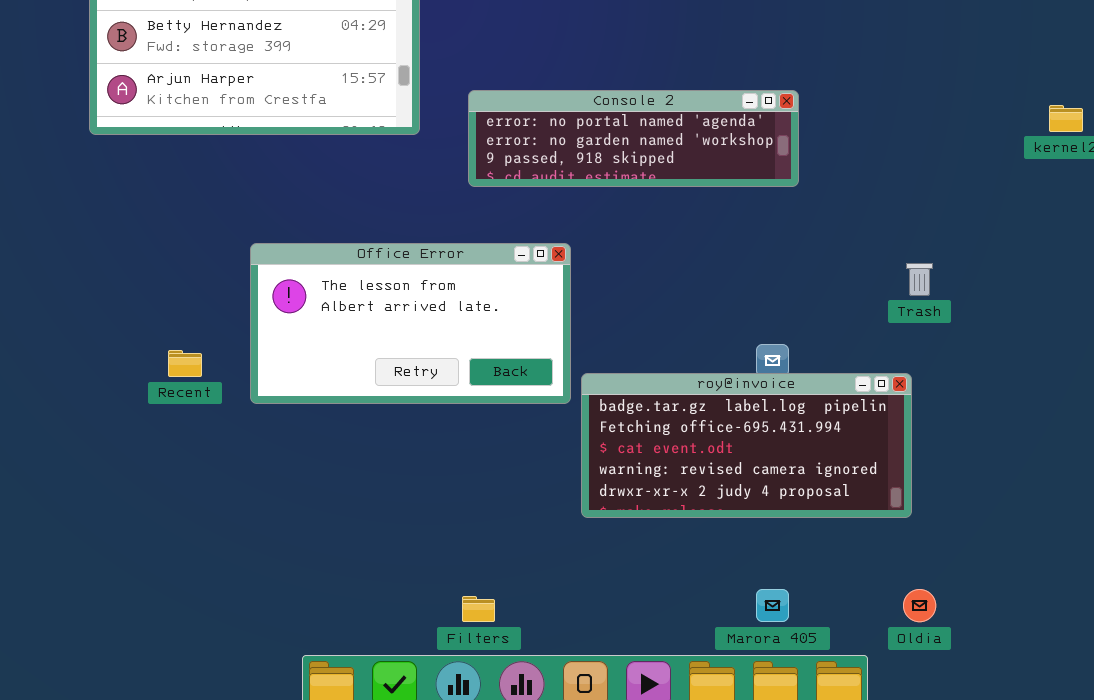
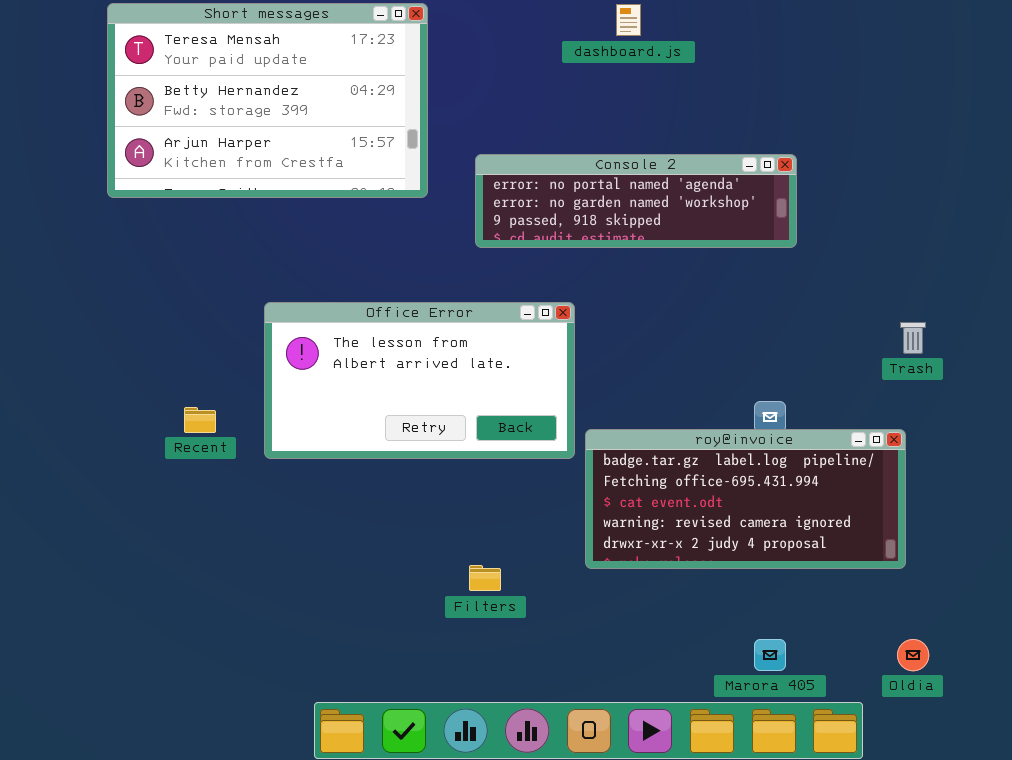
Filters: [462,596,495,622] -> [469,565,501,591], moved

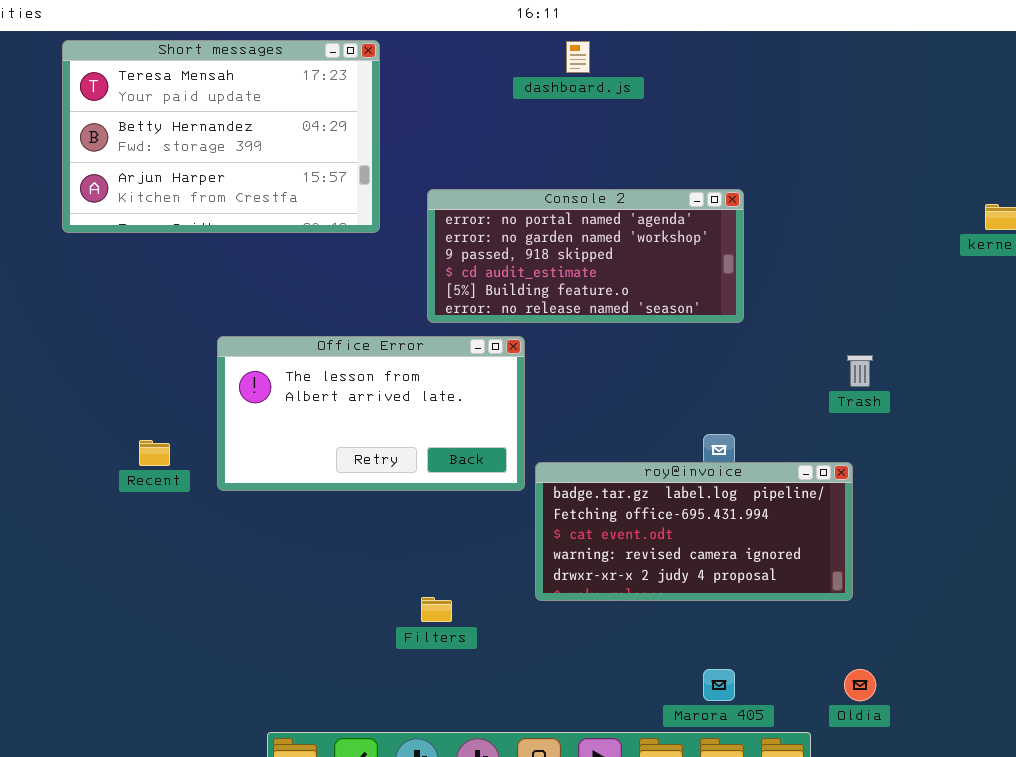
Console 2: [475,154,797,248] -> [427,189,744,323], resized

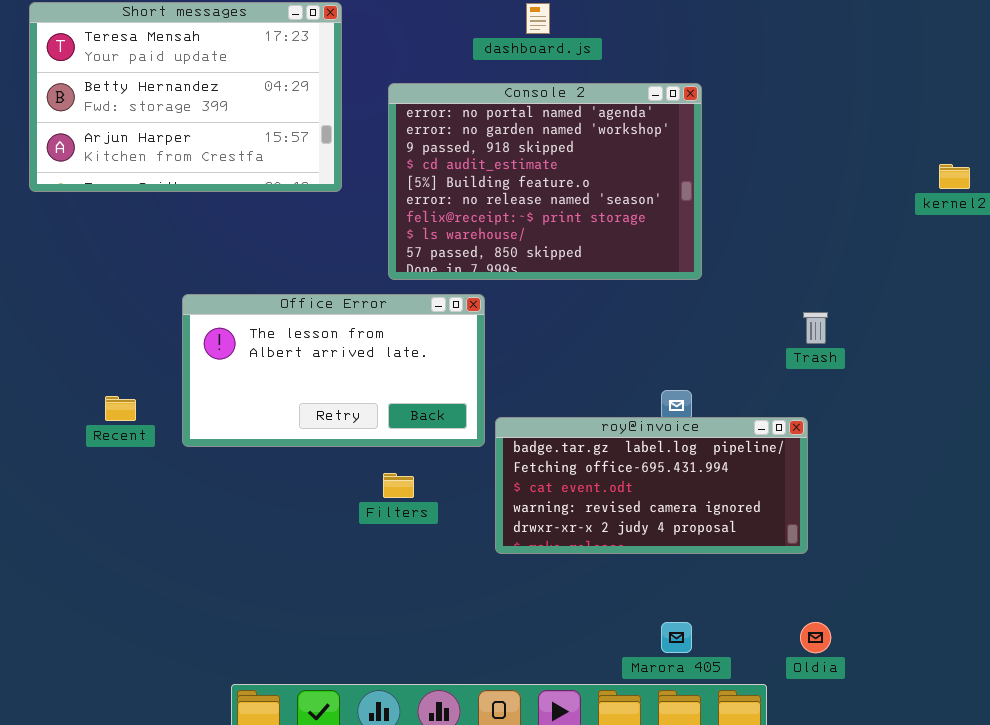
Console 2: [427,189,744,323] -> [388,83,702,280], resized
Filters: [421,597,452,622] -> [383,473,414,498], moved

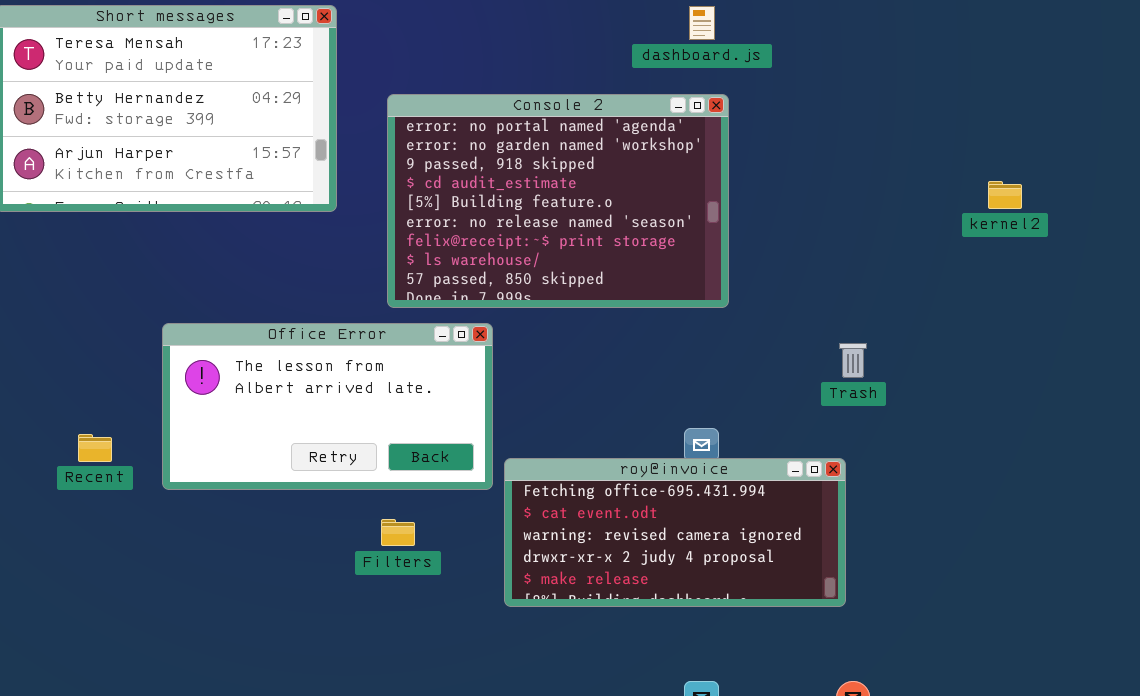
dashboard.js: [526,3,550,34] -> [689,6,715,40], moved
roy@invoice: [495,417,808,554] -> [504,458,846,607], scrolled down 1 row

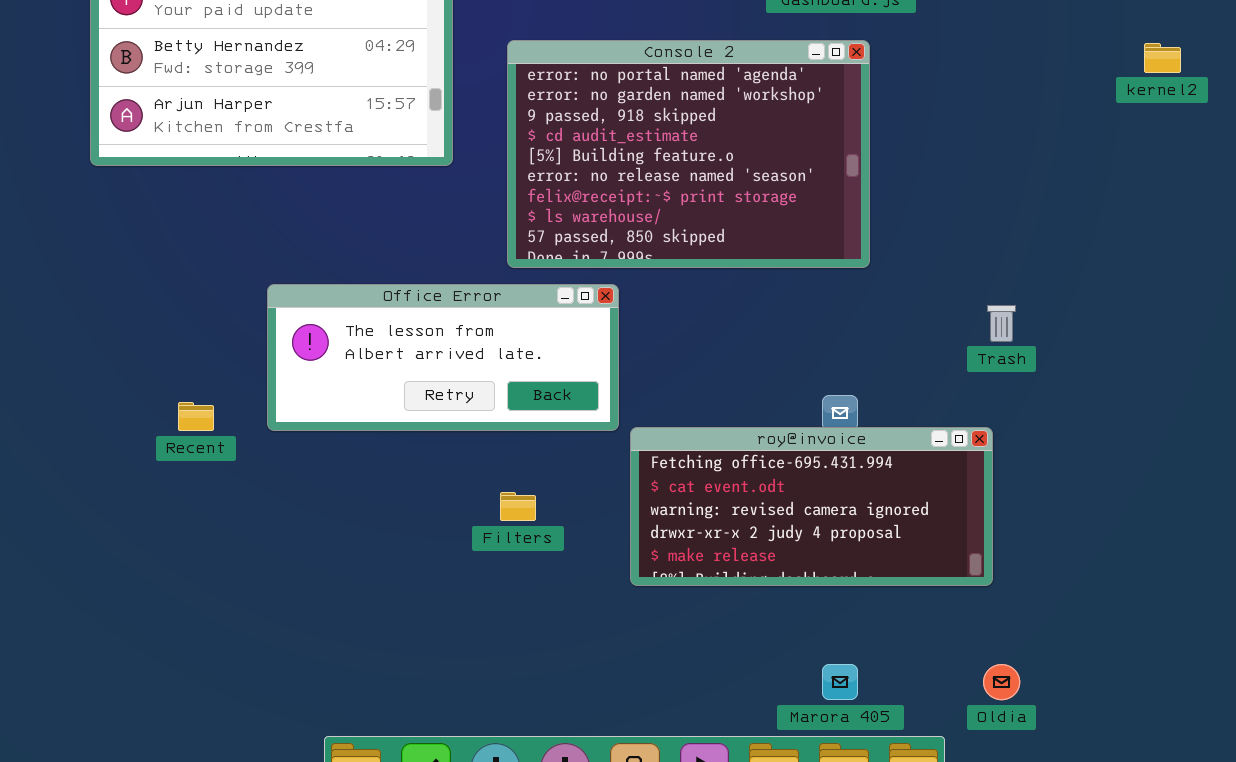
kernel2: [988,181,1022,209] -> [1144,43,1181,73], moved
Office Error: [162,323,493,490] -> [267,284,619,431], resized

